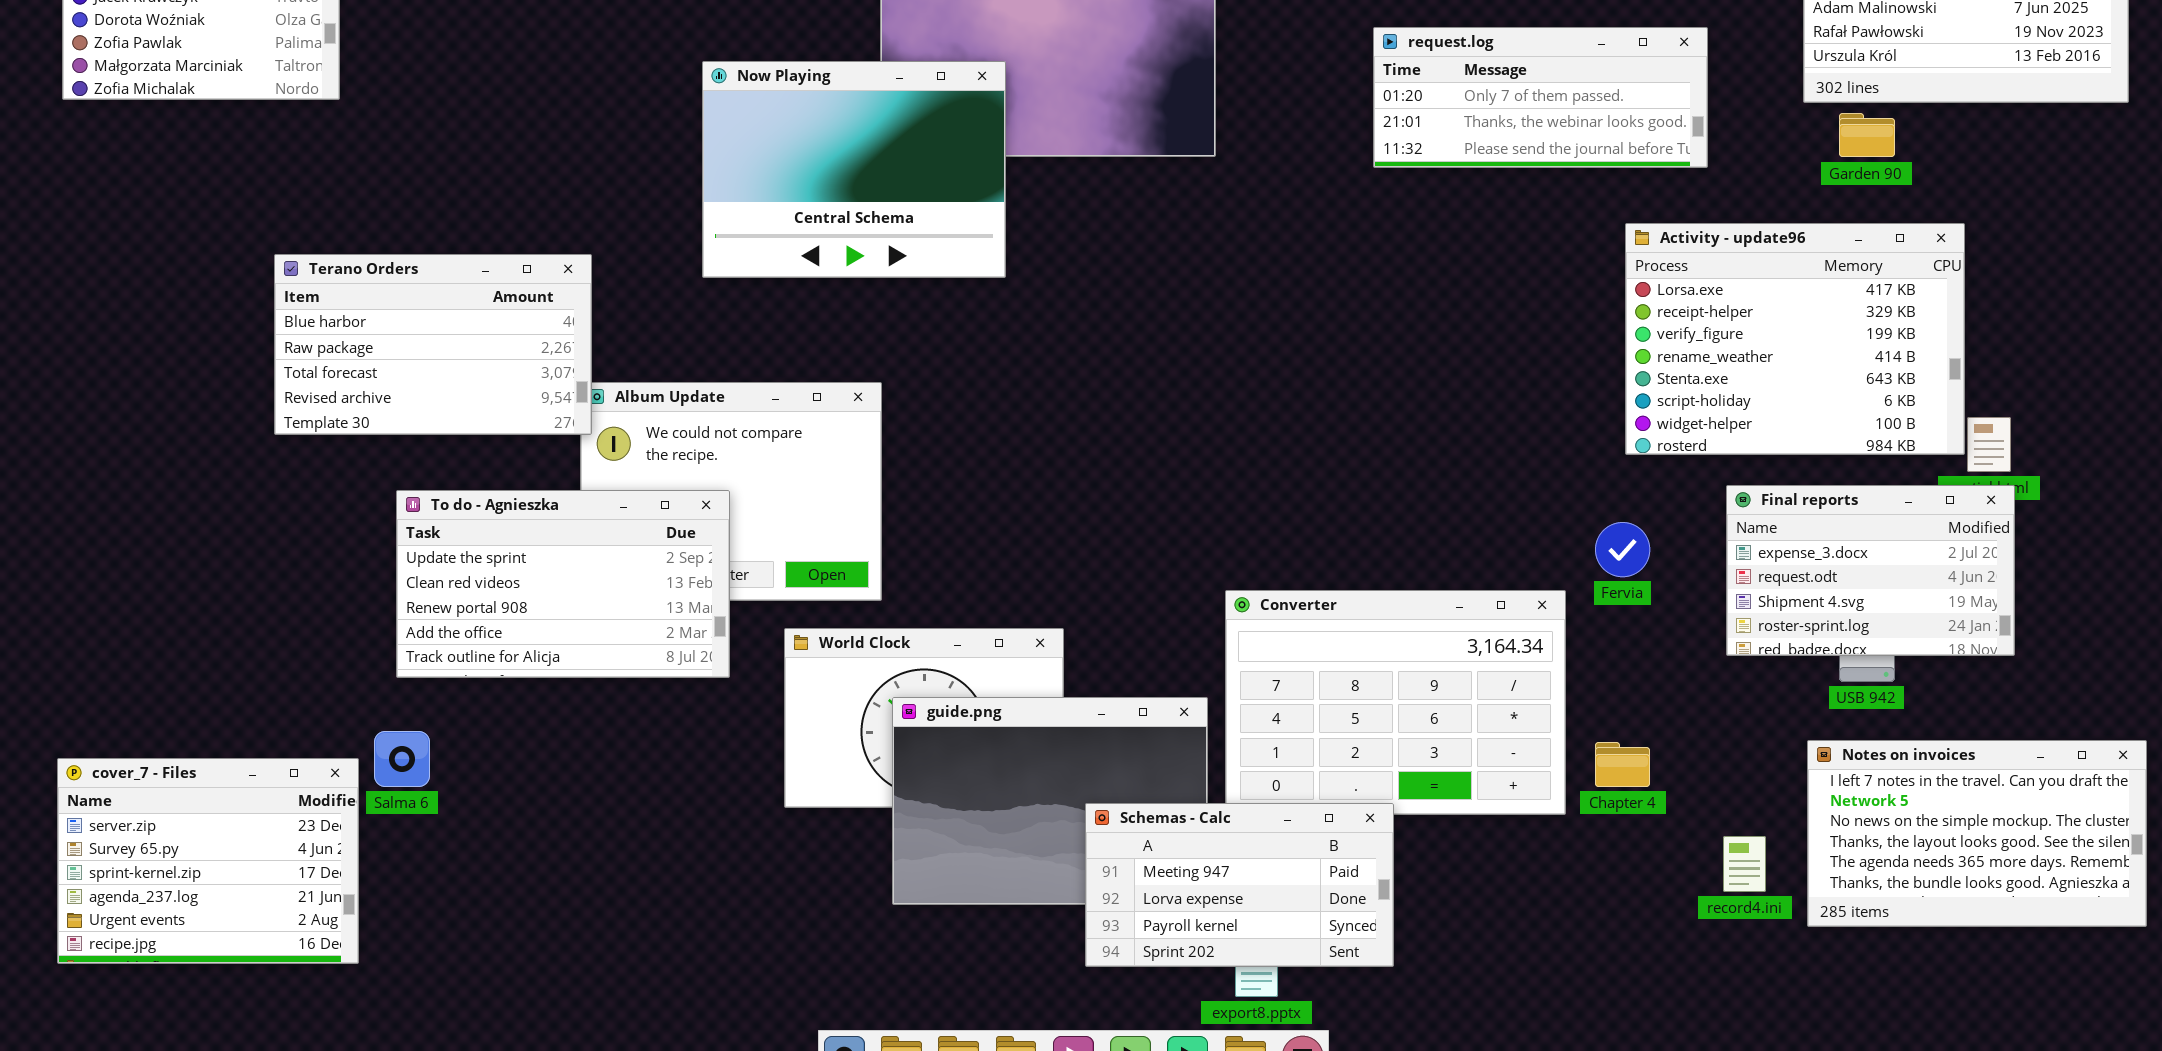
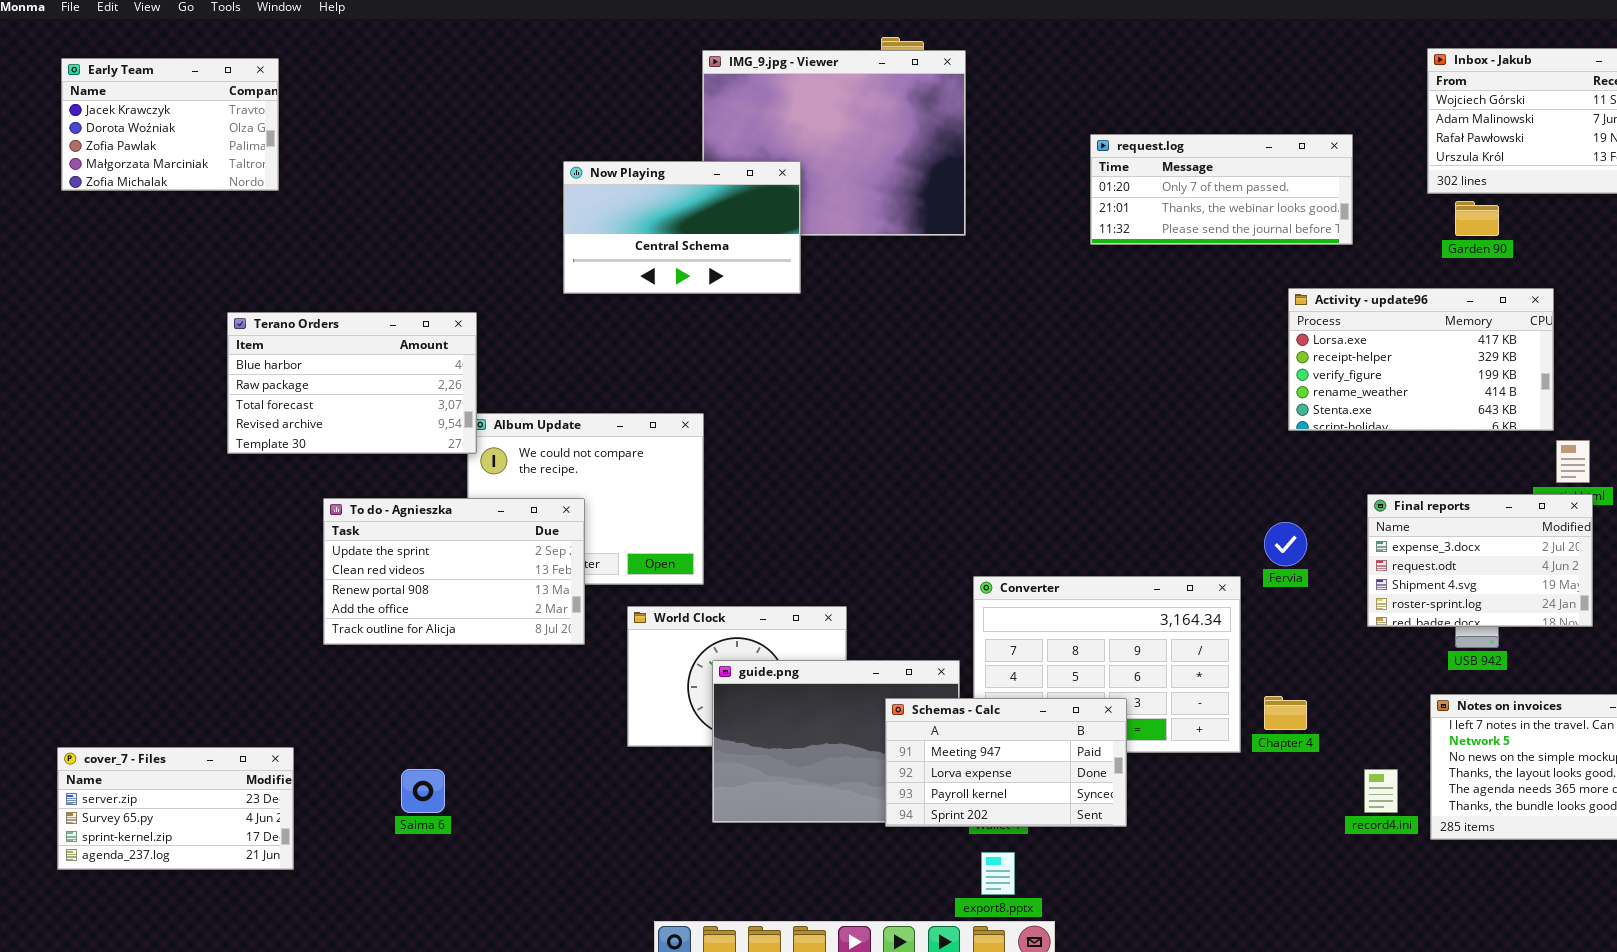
Now Playing: [702,61,1006,278] -> [563,161,801,294], resized
Activity - update96: [1625,223,1965,455] -> [1288,288,1554,431], resized
Salma 6: [374,731,430,787] -> [401,769,445,813], moved
cover_7 - Files: [57,758,359,964] -> [57,747,294,870], resized
Schemas - Calc: [1085,803,1394,967] -> [885,698,1127,827], moved

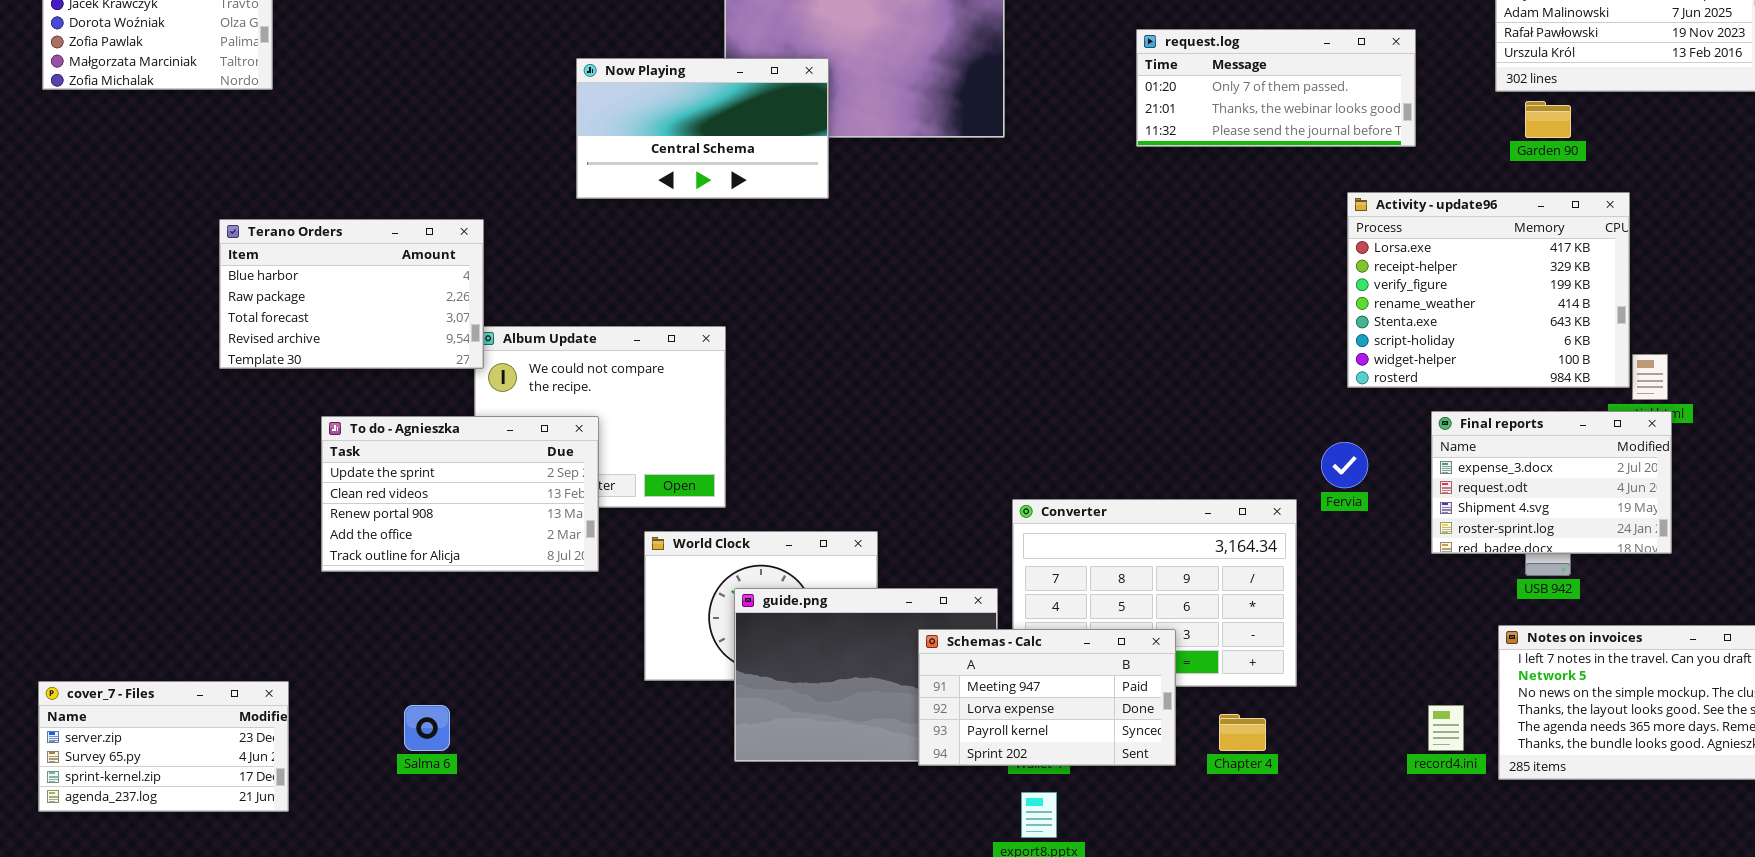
Activity - update96: [1288,288,1554,431] -> [1347,192,1630,388], resized
Chapter 4: [1264,696,1307,730] -> [1219,714,1266,751], moved

